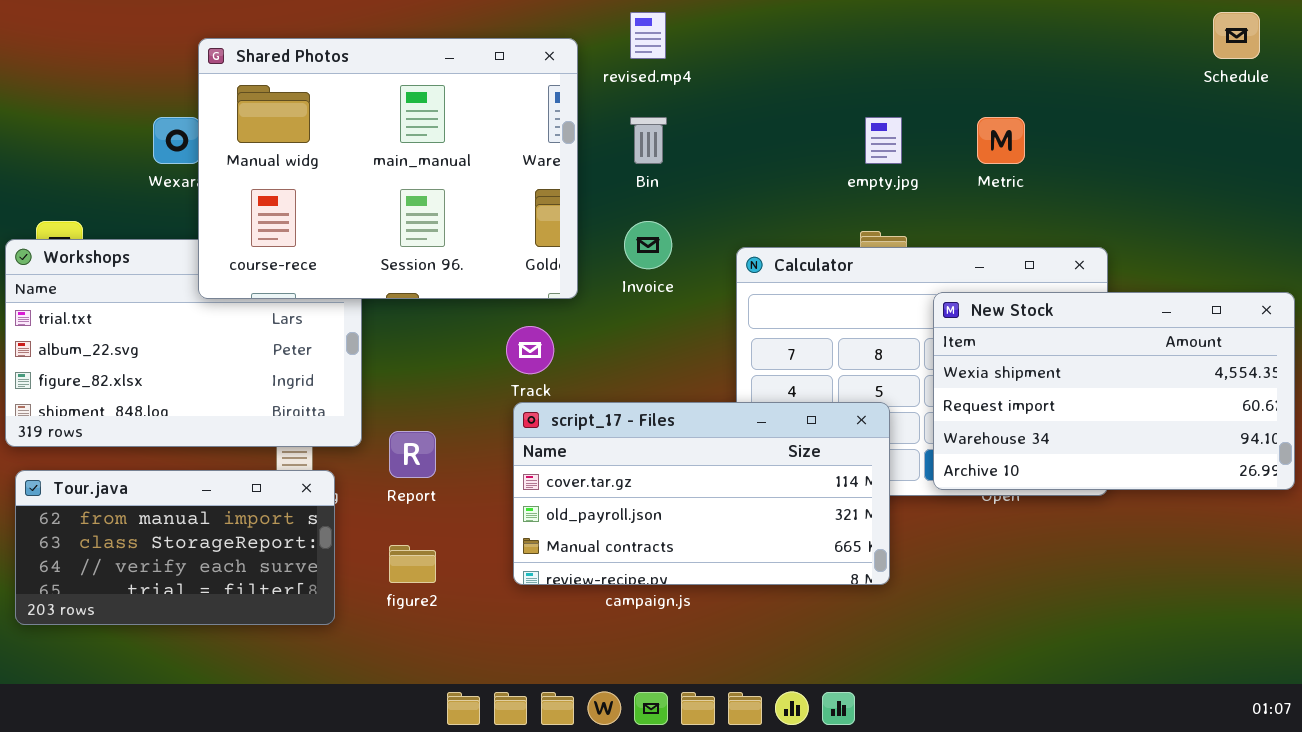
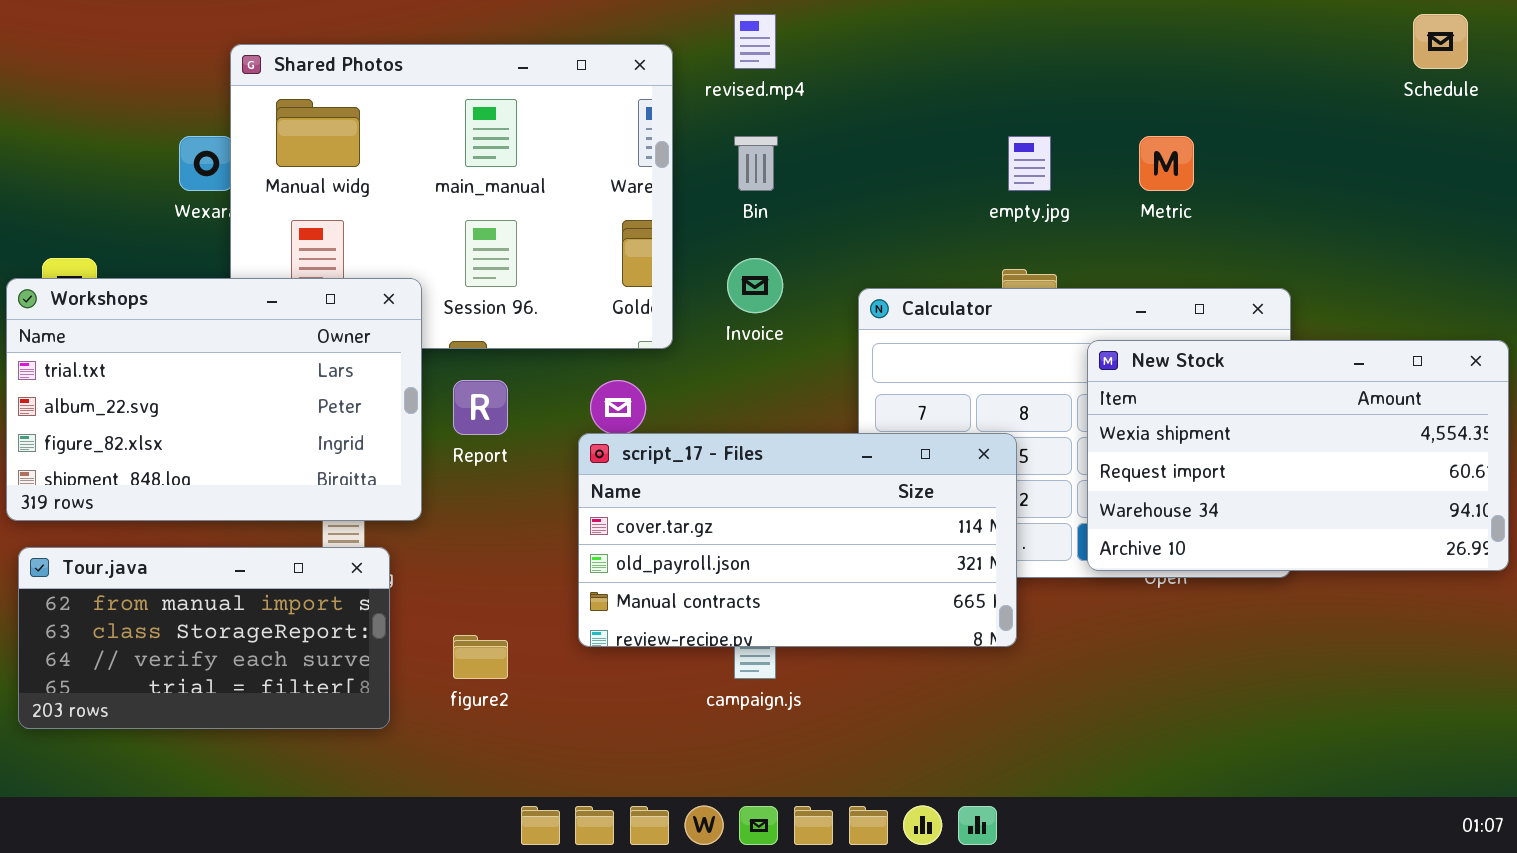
Workshops: [5,239,362,447] -> [6,278,422,521], raised
script_17 - Files: [513,402,890,585] -> [578,433,1017,647], moved
Report: [389,431,436,478] -> [453,380,508,435], moved

